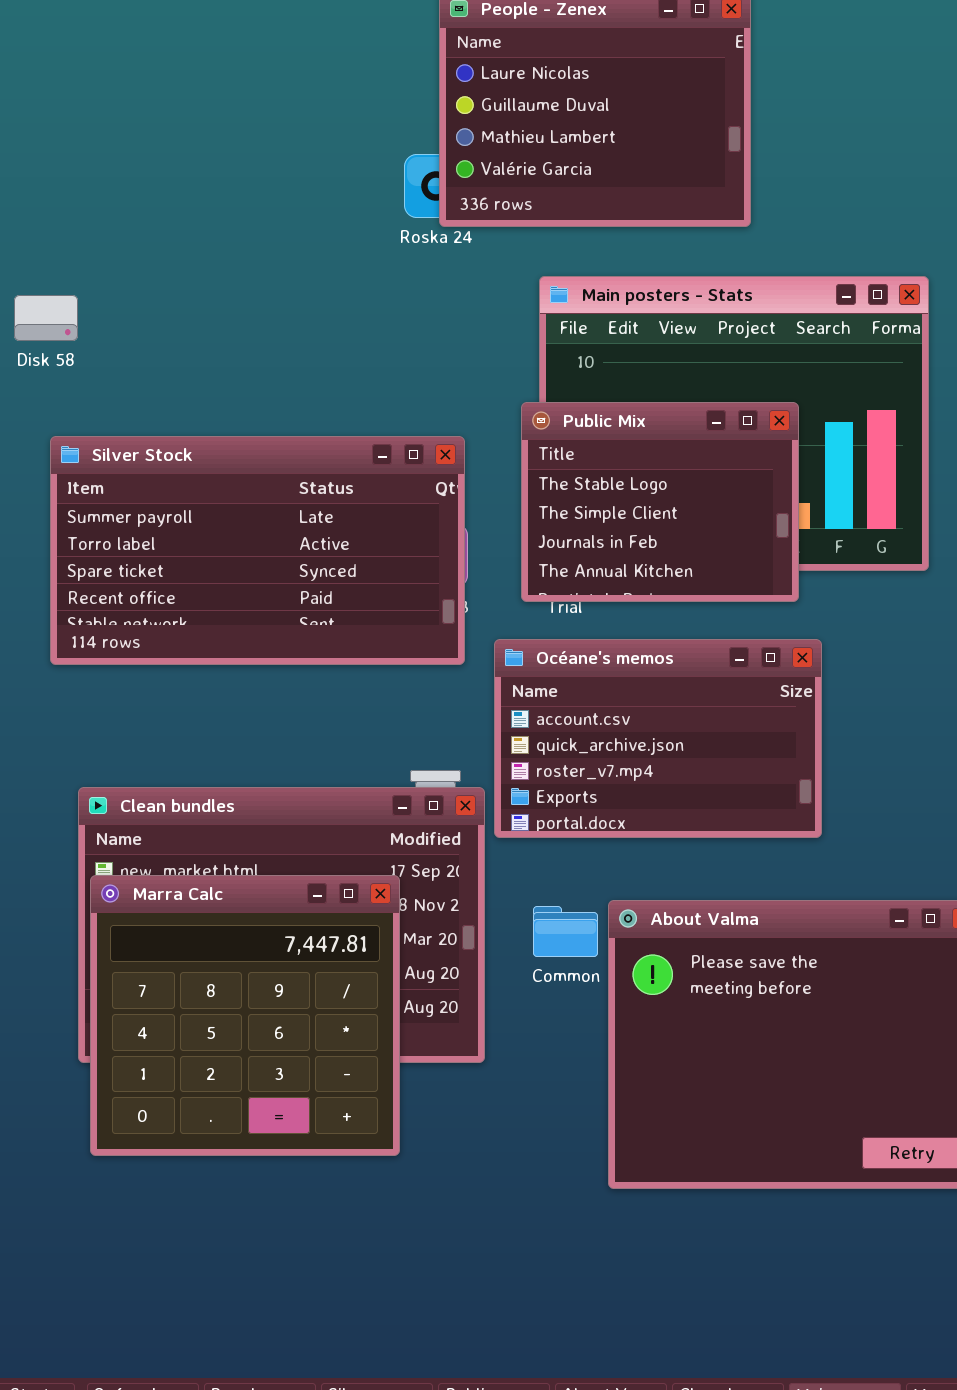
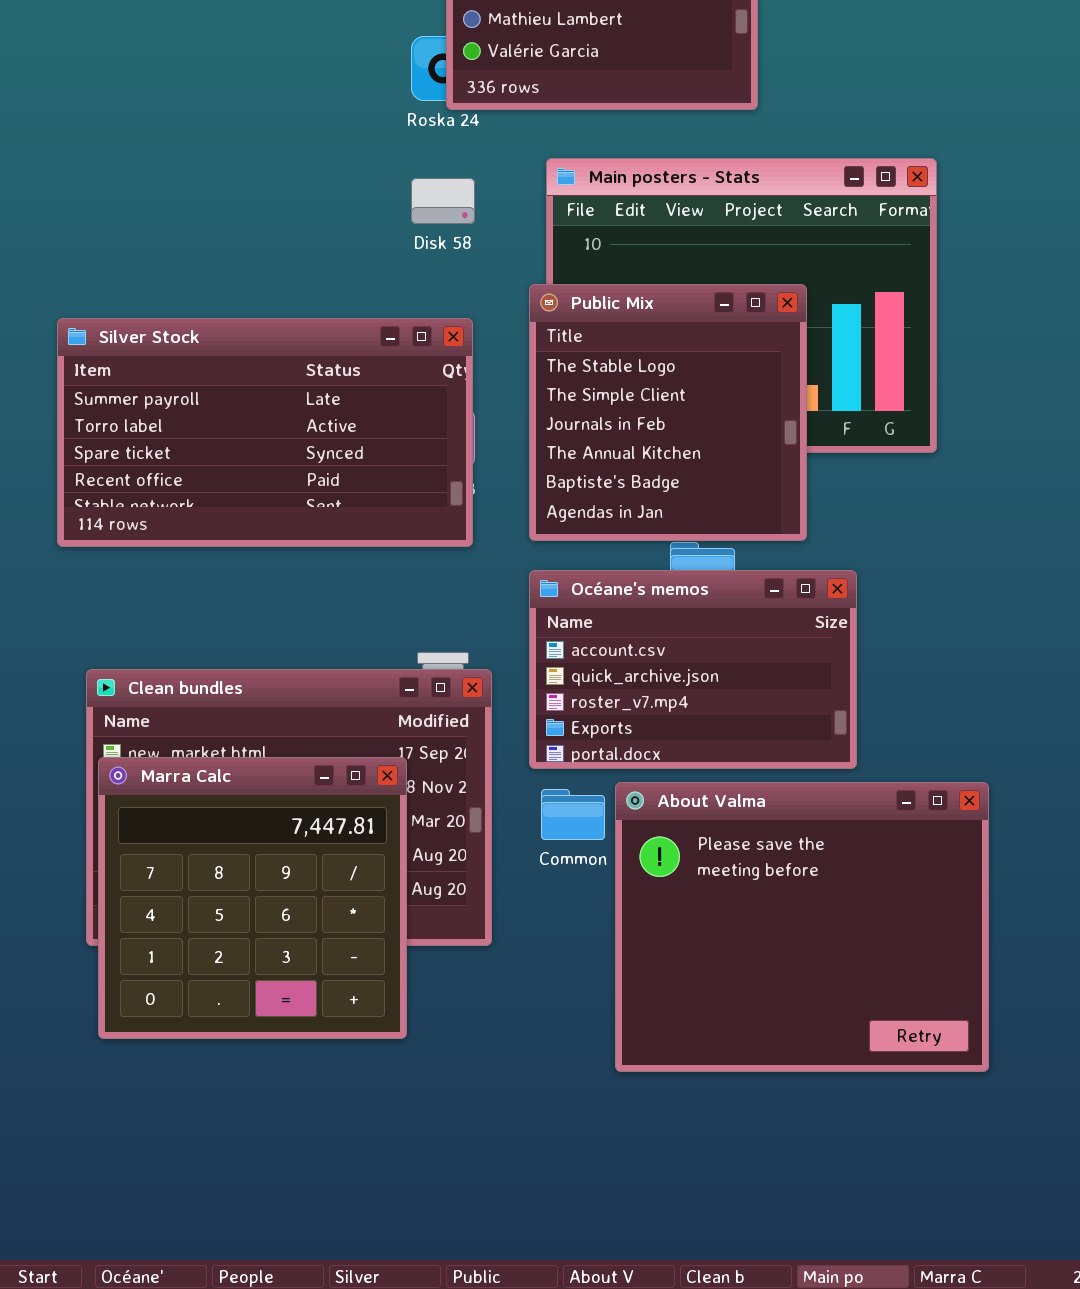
Disk 58: [14,295,78,341] -> [411,178,475,224], moved
Public Mix: [521,402,799,602] -> [529,284,807,541], resized
Océane's memos: [494,639,822,838] -> [529,570,857,769], moved

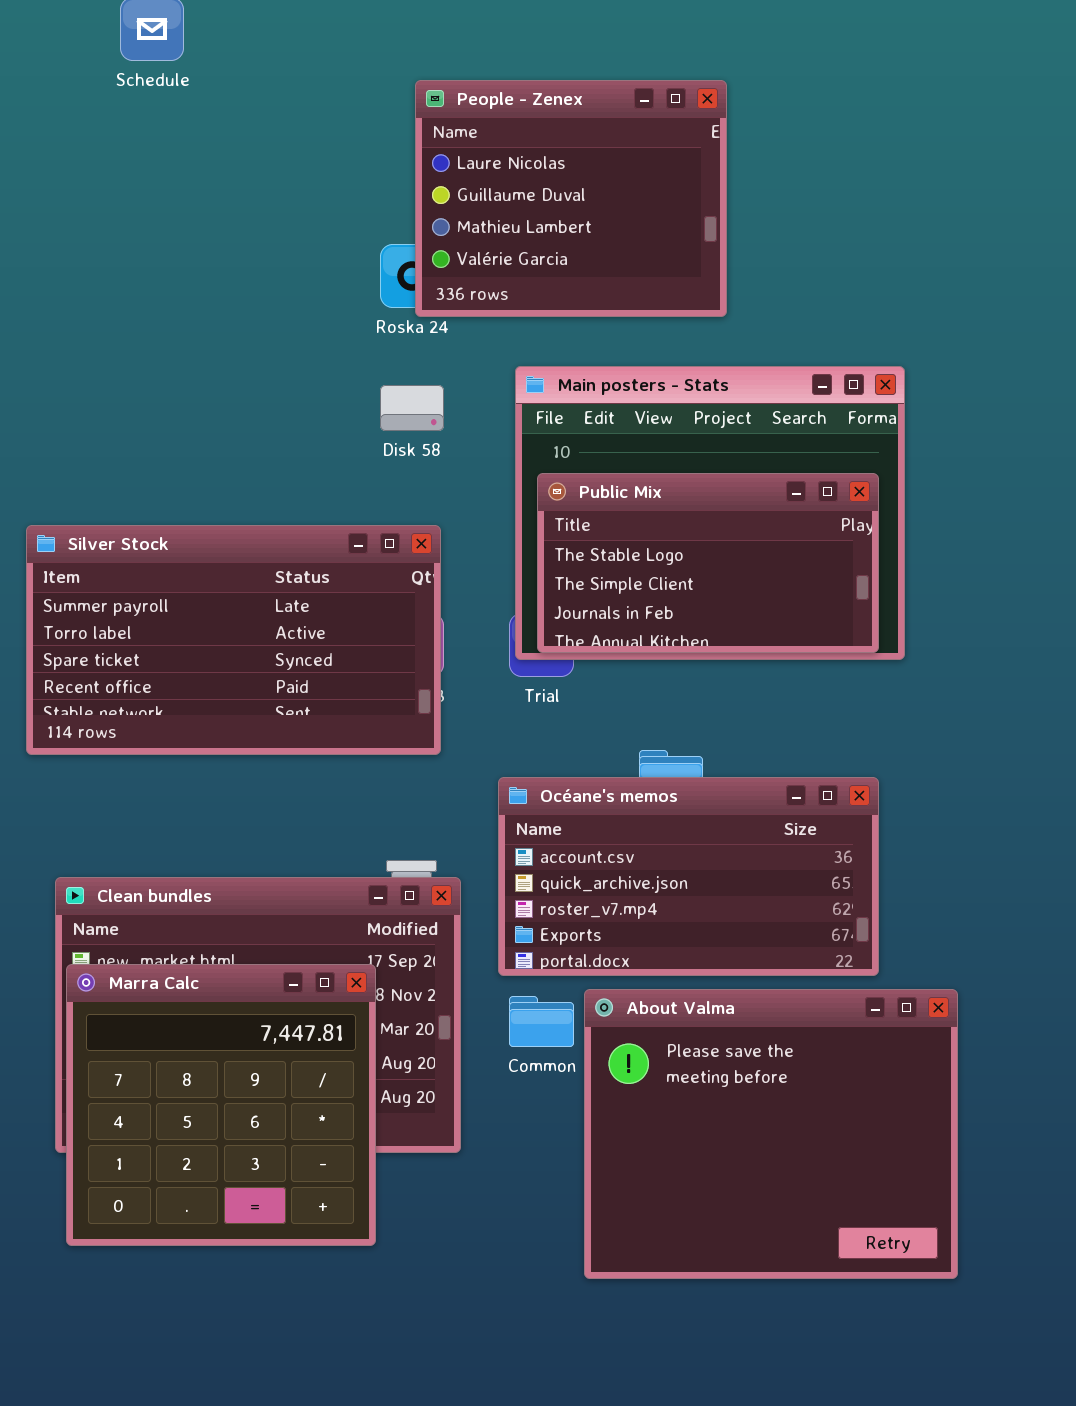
Public Mix: [529,284,807,541] -> [537,473,879,653], moved, resized
Océane's memos: [529,570,857,769] -> [498,777,879,976], resized

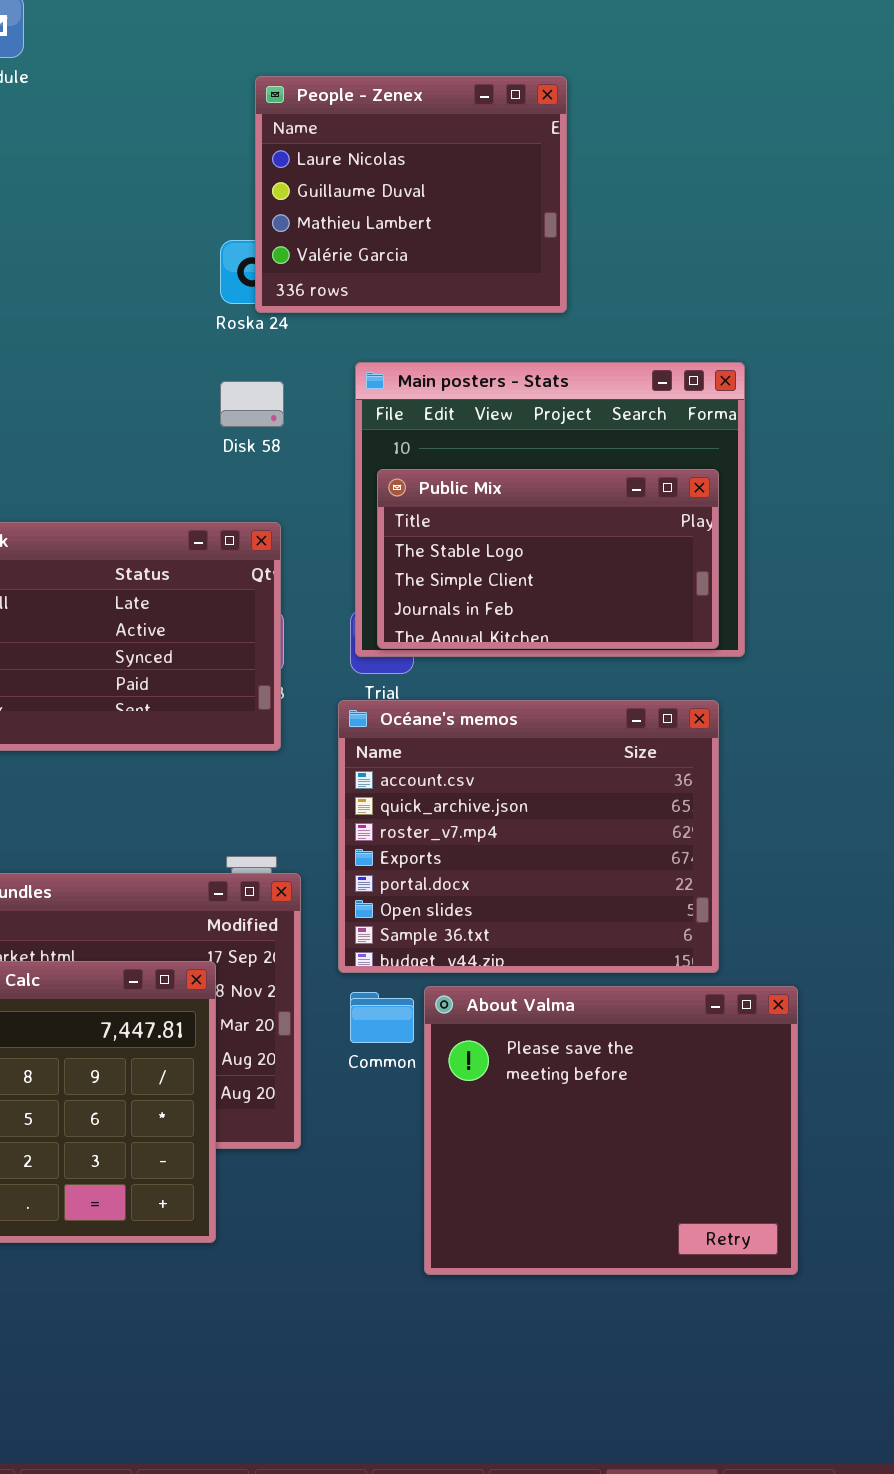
Océane's memos: [498,777,879,976] -> [338,700,719,973], resized

